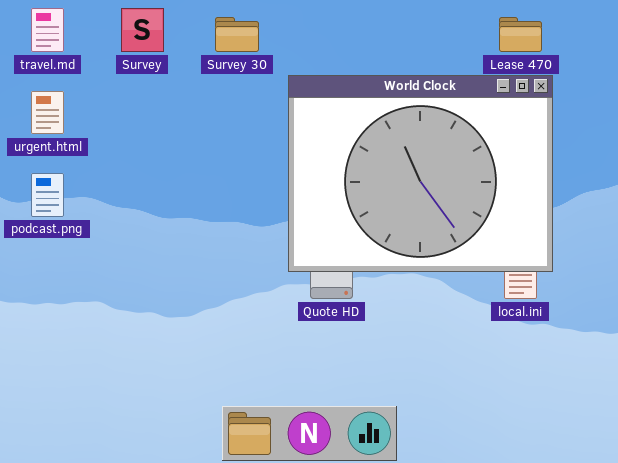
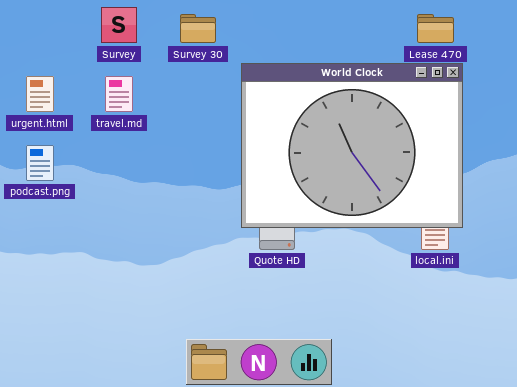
travel.md: [31,8,64,52] -> [105,76,133,112], moved

